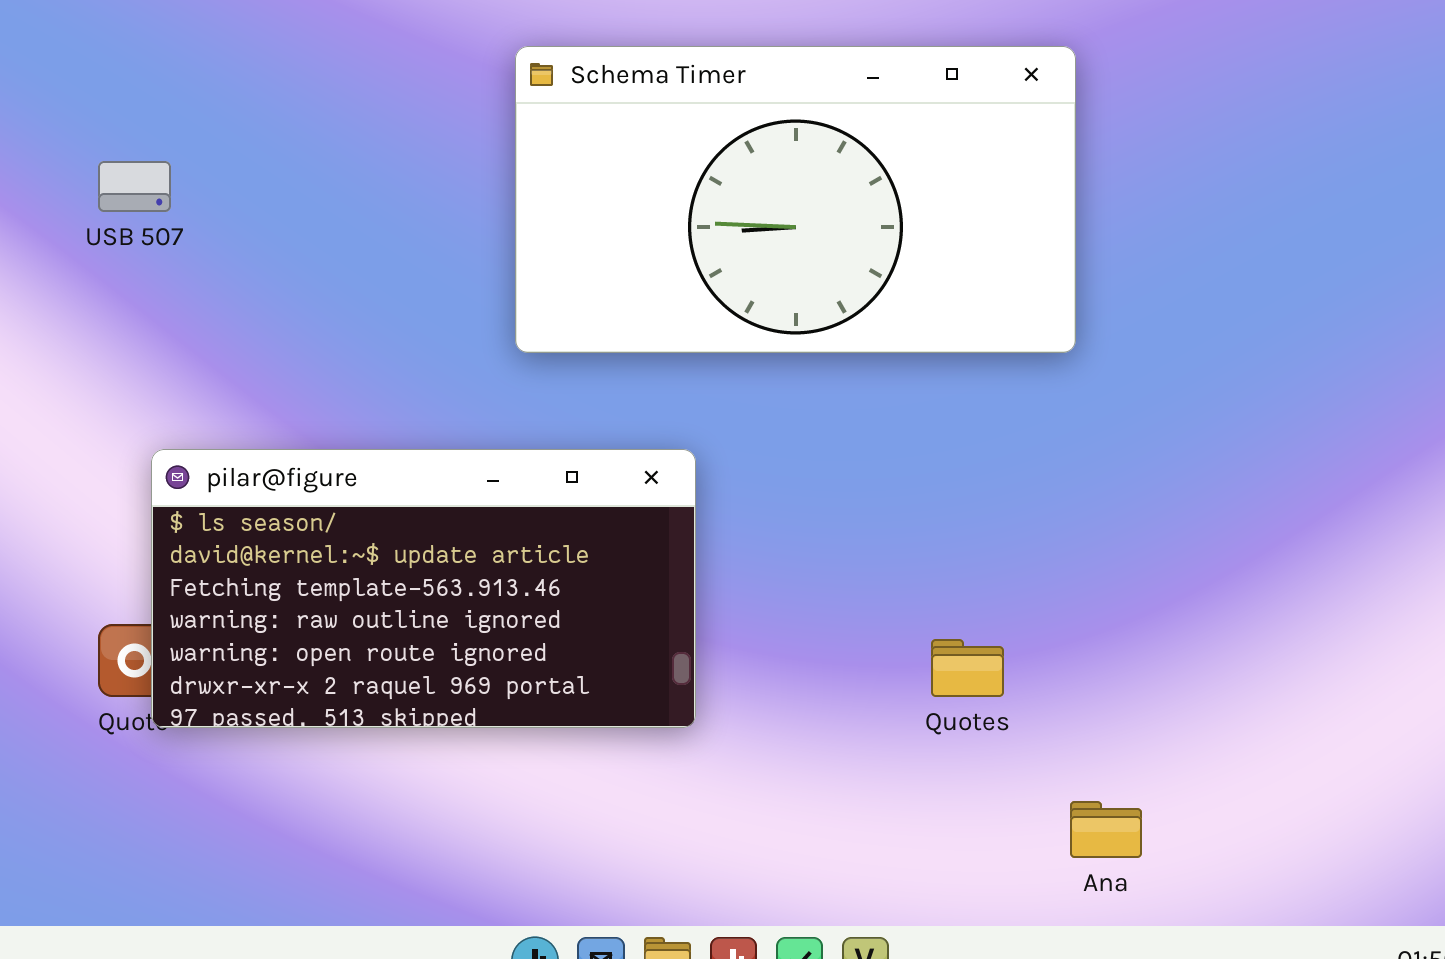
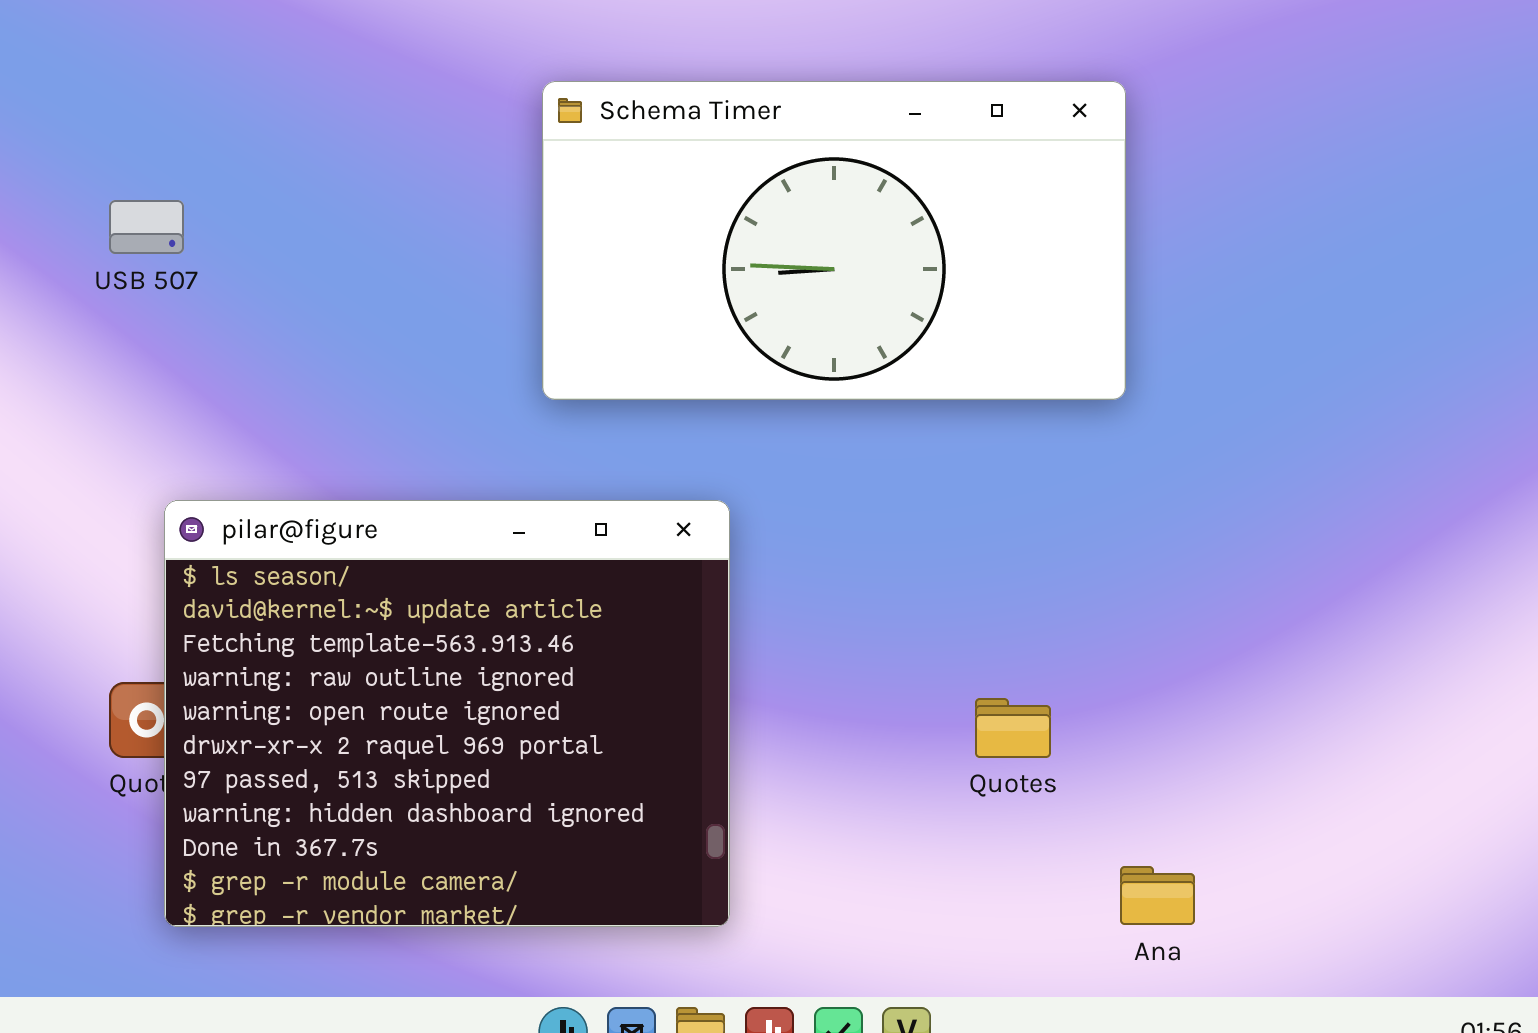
pilar@figure: [151,449,696,728] -> [164,500,730,927], resized

